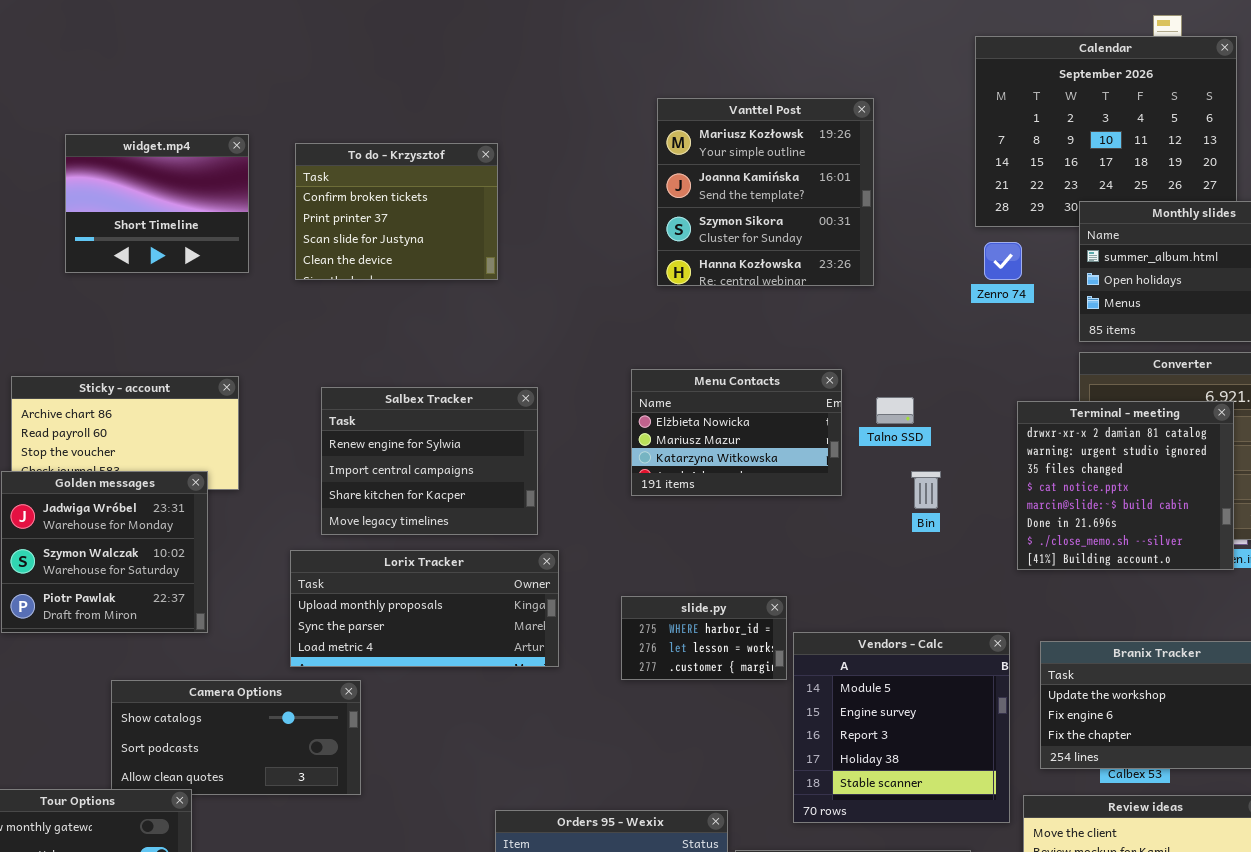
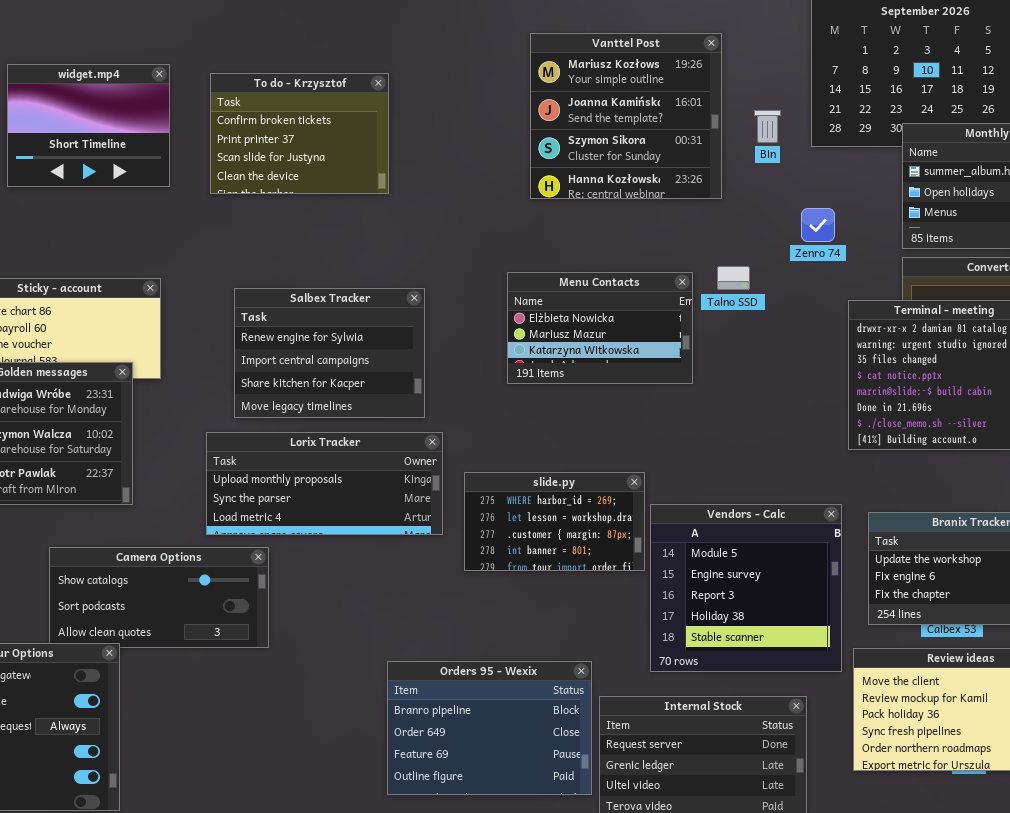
Zenro 74: [984,242,1022,280] -> [801,208,835,242], moved
Talno SSD: [876,397,914,424] -> [717,266,750,290], moved
Bin: [911,471,941,509] -> [754,110,781,143], moved
slide.py: [621,596,787,680] -> [464,472,645,571], resized

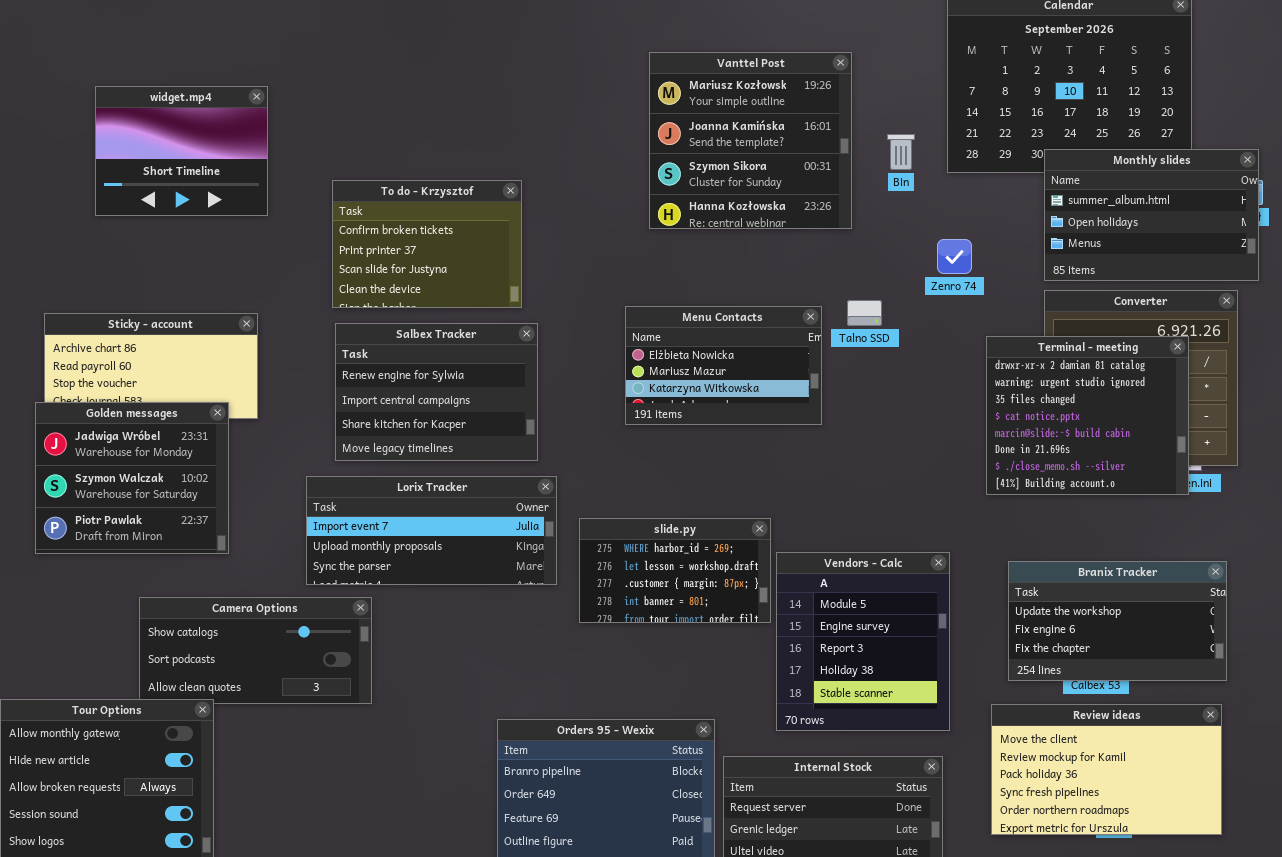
To do - Krzysztof: [210,73,389,194] -> [332,180,522,308], moved
Lorix Tracker: [206,432,443,535] -> [306,476,557,585], scrolled up 1 row
Vendors - Calc: [650,504,842,672] -> [776,552,950,731], resized

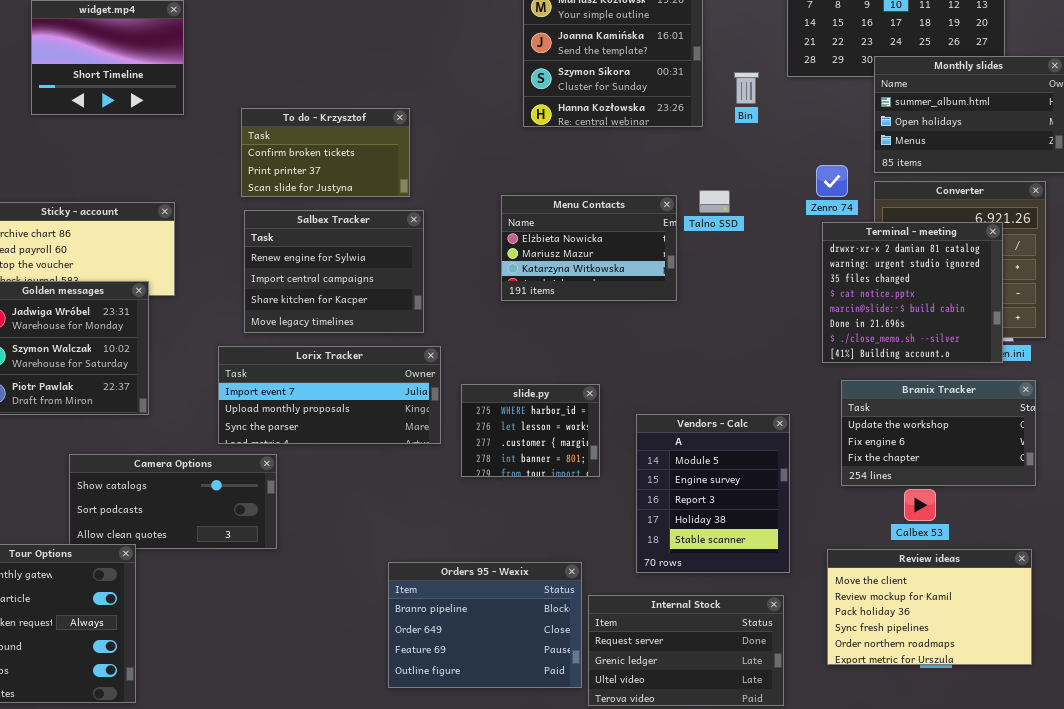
Bin: [887,134,915,170] -> [734,72,759,104], moved
To do - Krzysztof: [332,180,522,308] -> [241,108,410,197], resized
Zenro 74: [937,239,972,274] -> [816,165,848,197], moved
slide.py: [579,518,771,623] -> [461,384,600,477], resized
Branix Tracker: [1008,561,1227,681] -> [841,380,1036,486], moved

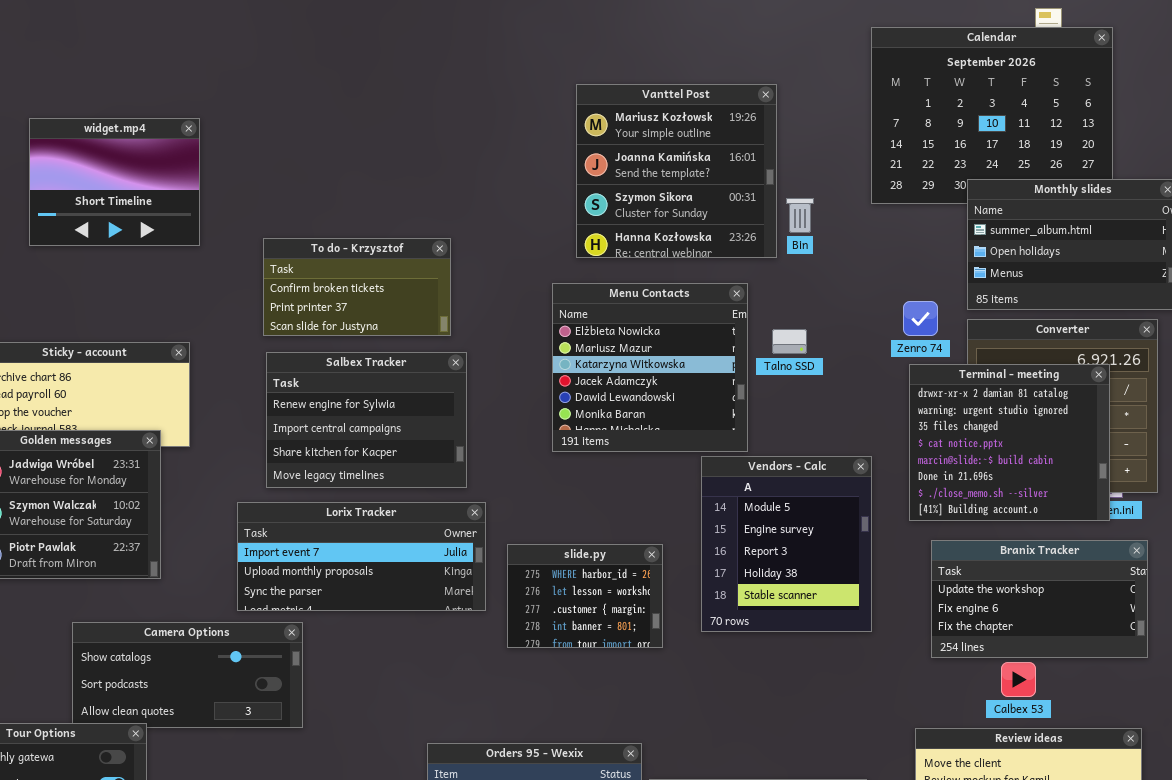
Bin: [734,72,759,104] -> [786,198,814,233], moved
Menu Contacts: [501,195,677,301] -> [552,283,748,452], resized
Vendors - Calc: [636,414,790,573] -> [701,456,872,632], moved

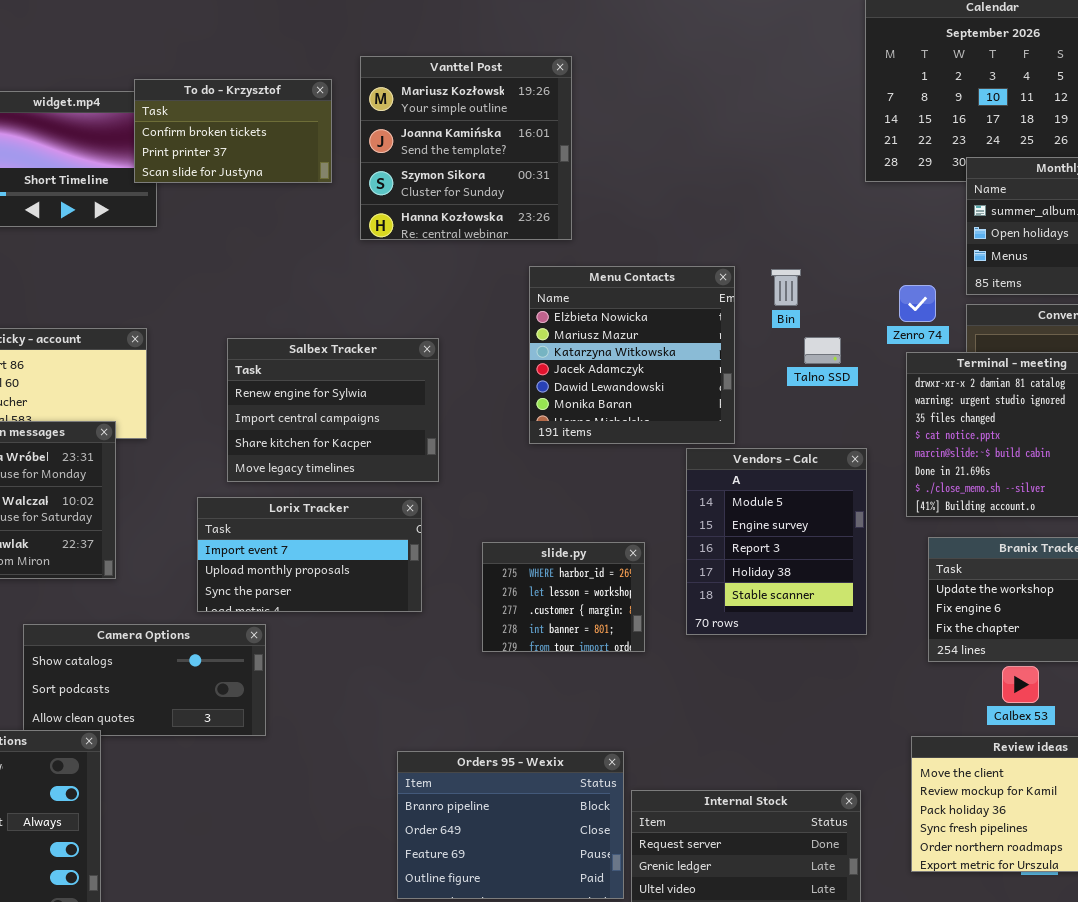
Vanttel Post: [576,84,777,258] -> [360,56,572,240], moved
Bin: [786,198,814,233] -> [771,269,801,306], moved
To do - Krzysztof: [263,238,451,336] -> [134,79,332,183], moved
Talno SSD: [772,329,807,354] -> [804,337,841,364], moved
Lorix Tracker: [237,502,486,611] -> [197,497,422,612], resized

